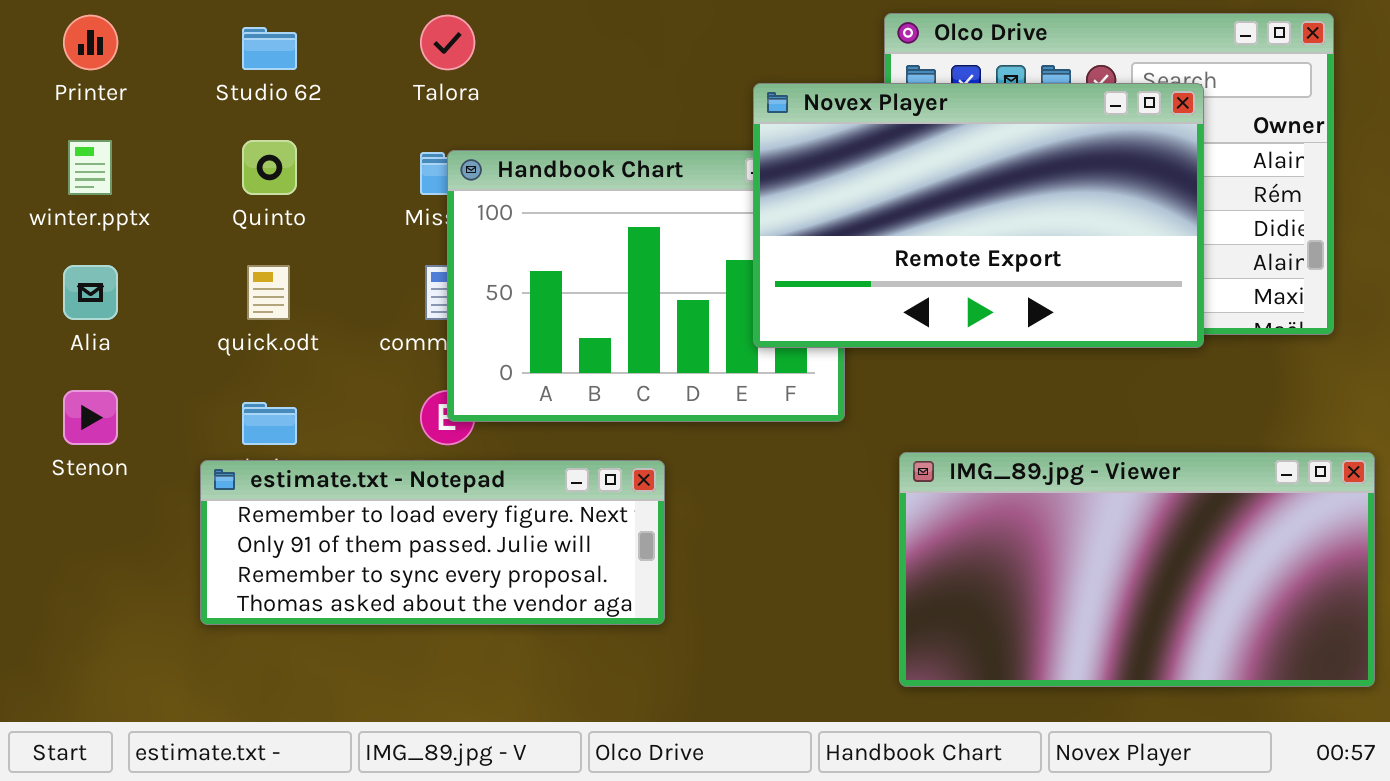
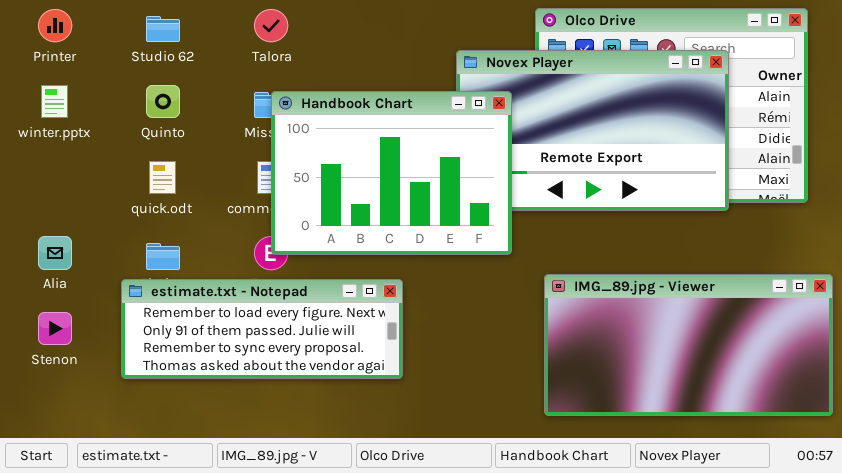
Handbook Chart: [447,150,845,422] -> [271,91,512,255], raised
Alia: [63,265,118,320] -> [38,236,72,270], moved
Stenon: [63,390,118,445] -> [38,312,72,345], moved

